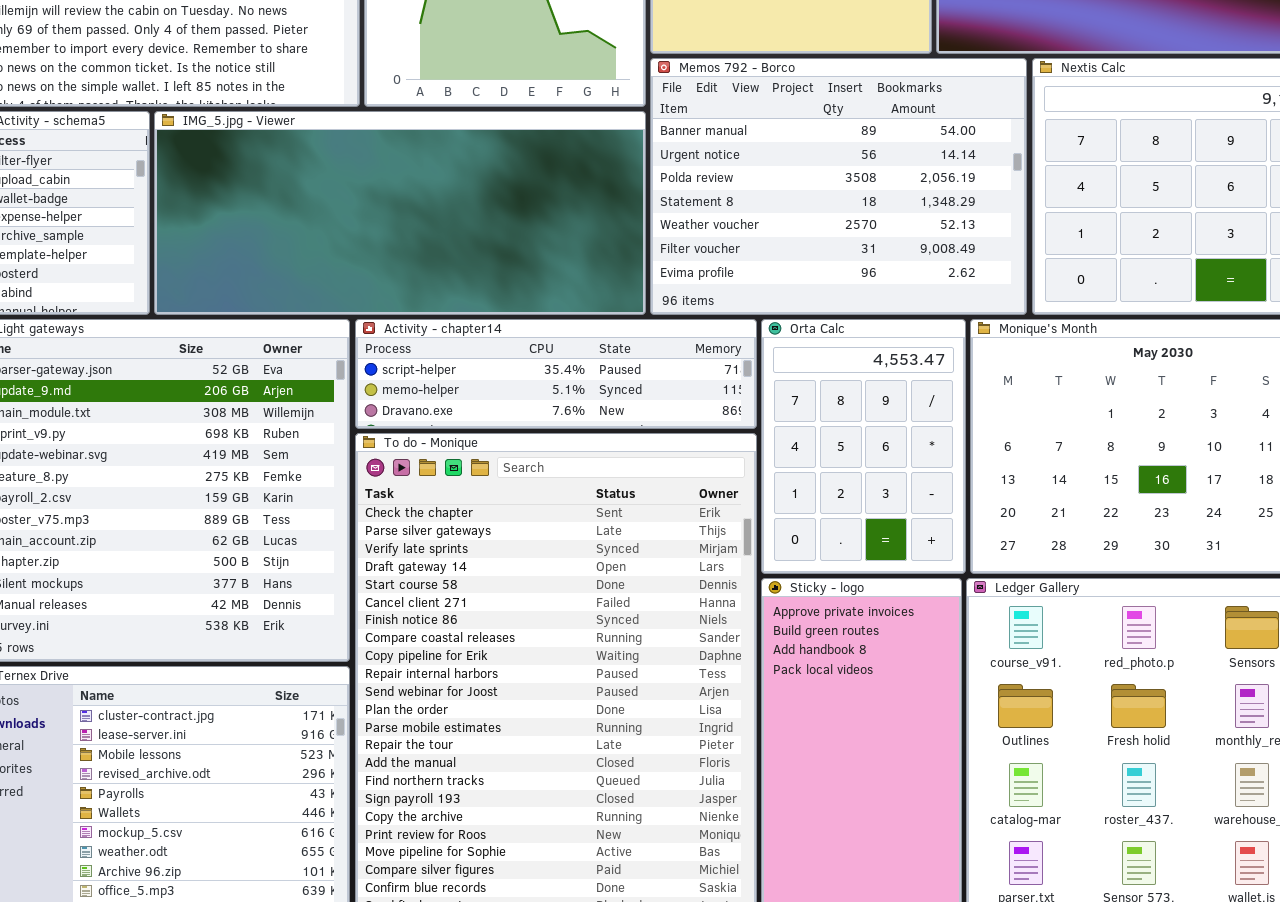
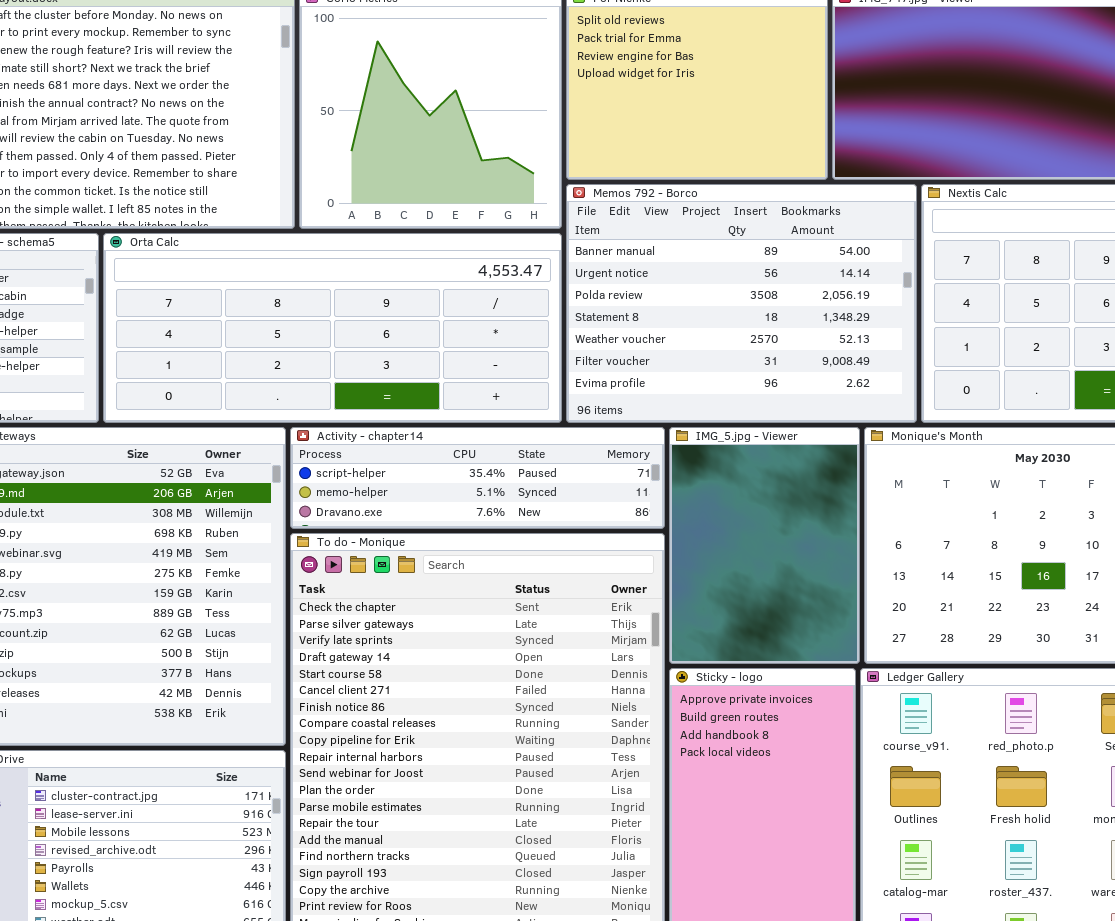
IMG_5.jpg - Viewer: [154,111,646,315] -> [669,427,860,664], moved, resized
Orta Calc: [761,319,966,574] -> [103,233,562,423], moved, resized

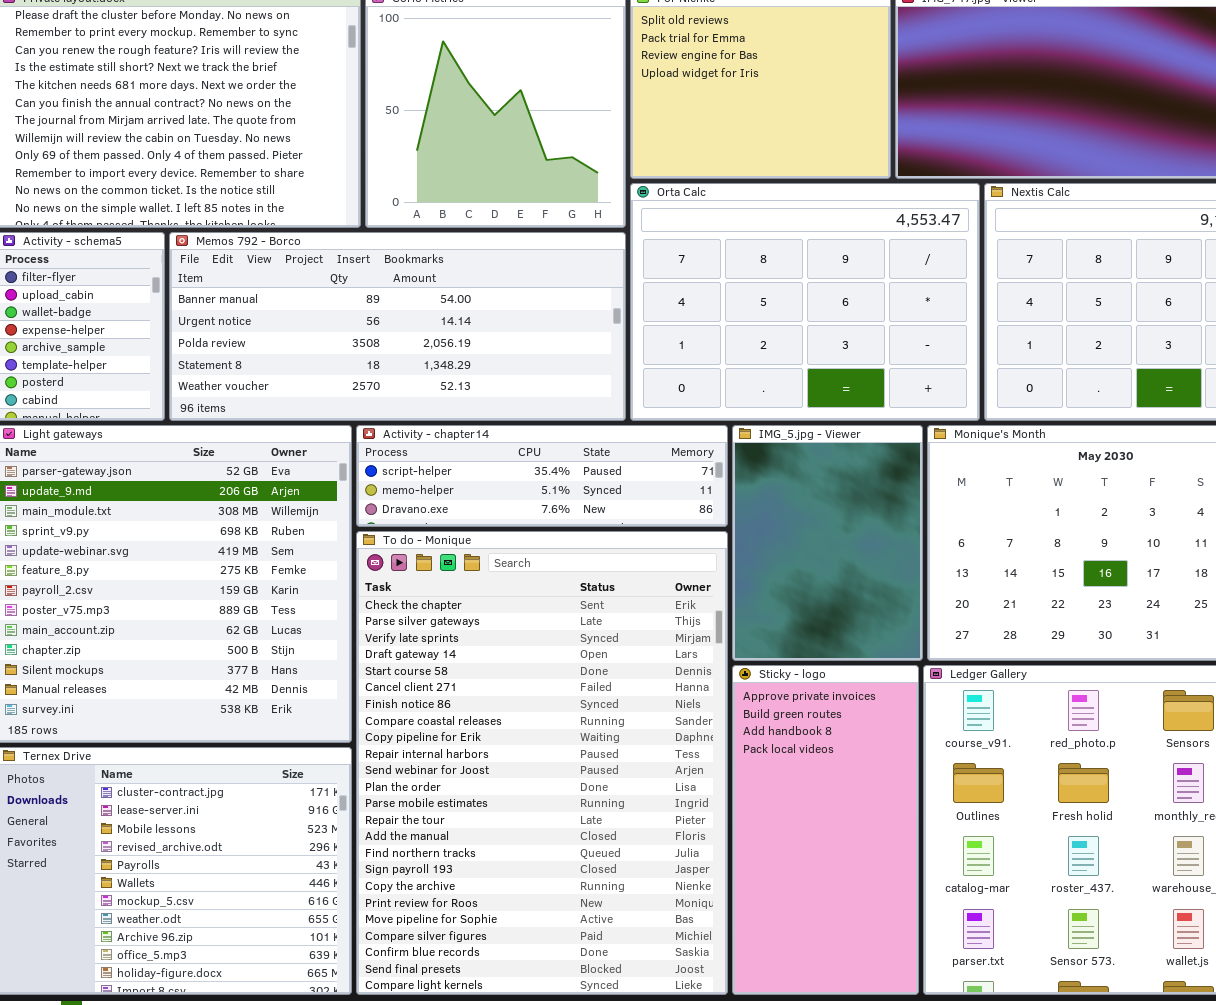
Memos 792 - Borco: [566,184,917,423] -> [169,232,626,421], moved, resized
Orta Calc: [103,233,562,423] -> [630,183,980,421], moved, resized

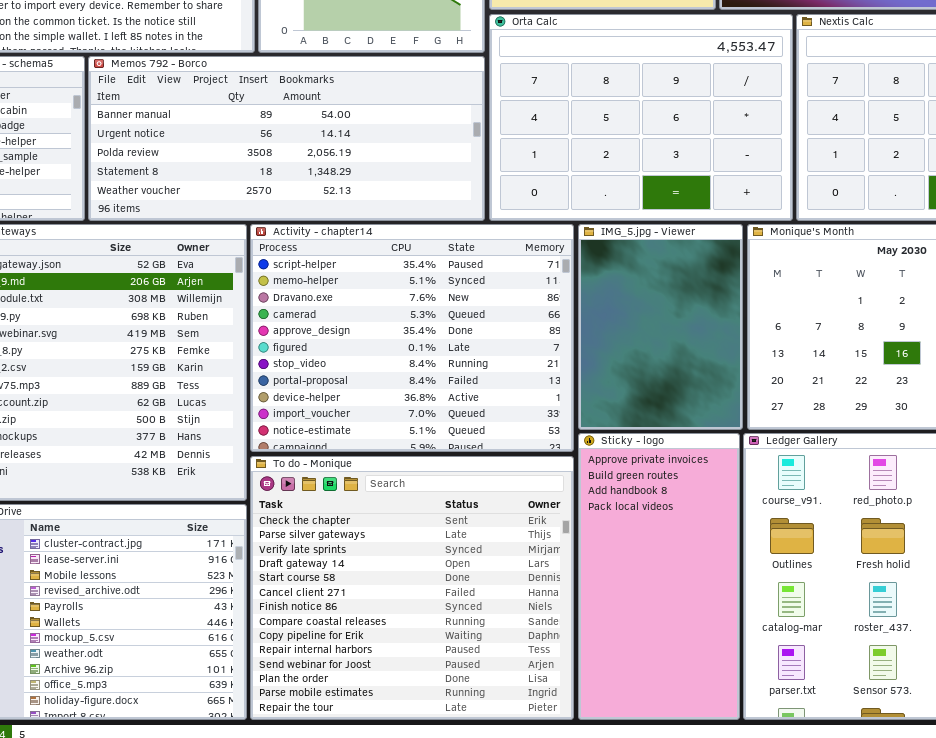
Activity - chapter14: [356,425,728,527] -> [250,224,574,452], resized
To do - Monique: [356,531,728,995] -> [250,456,574,720], resized

